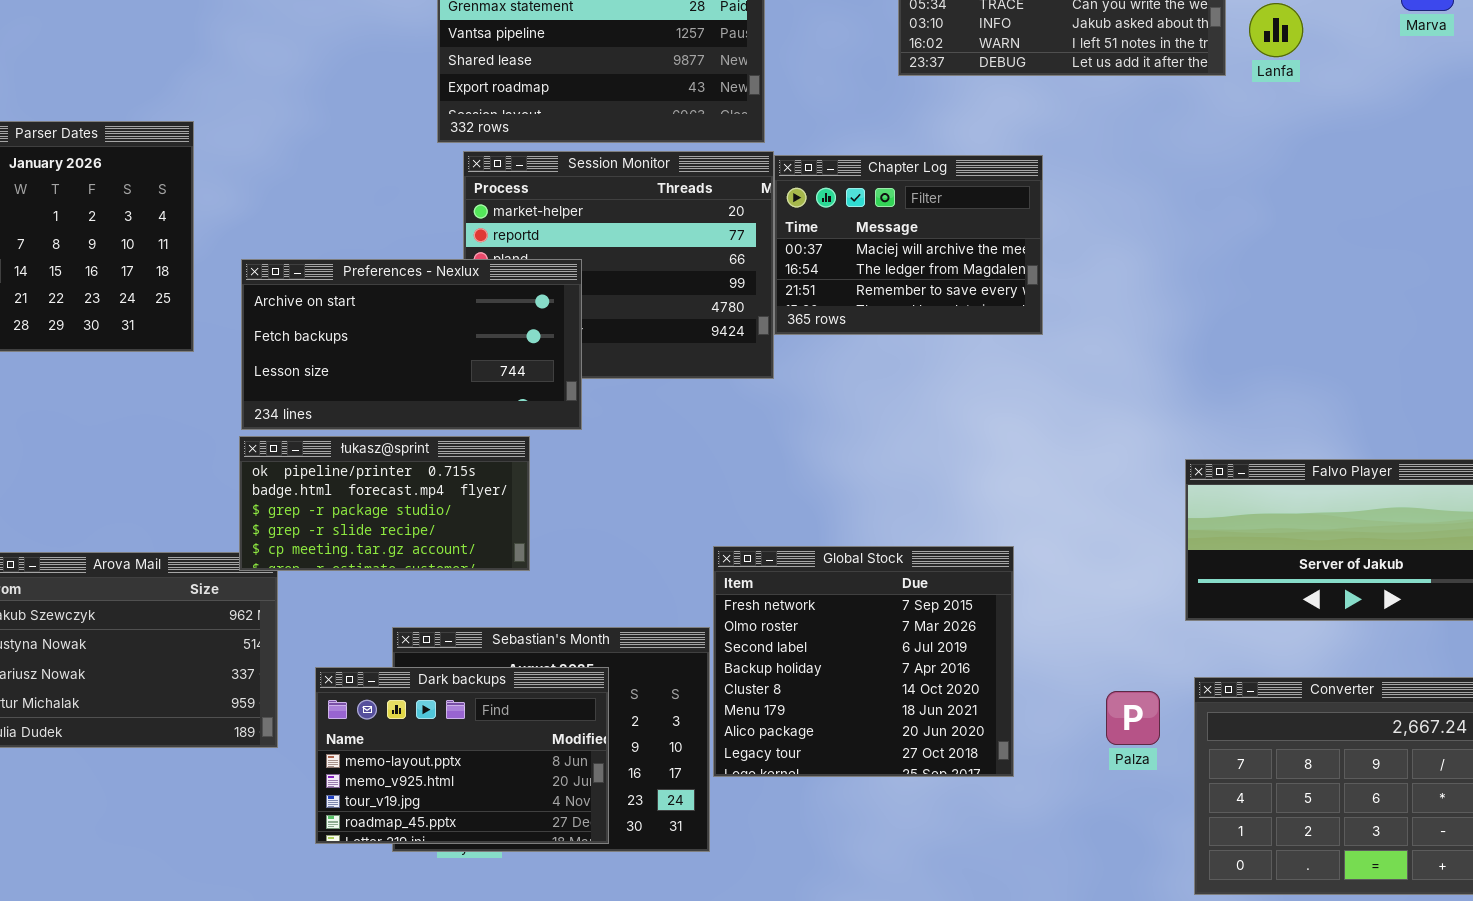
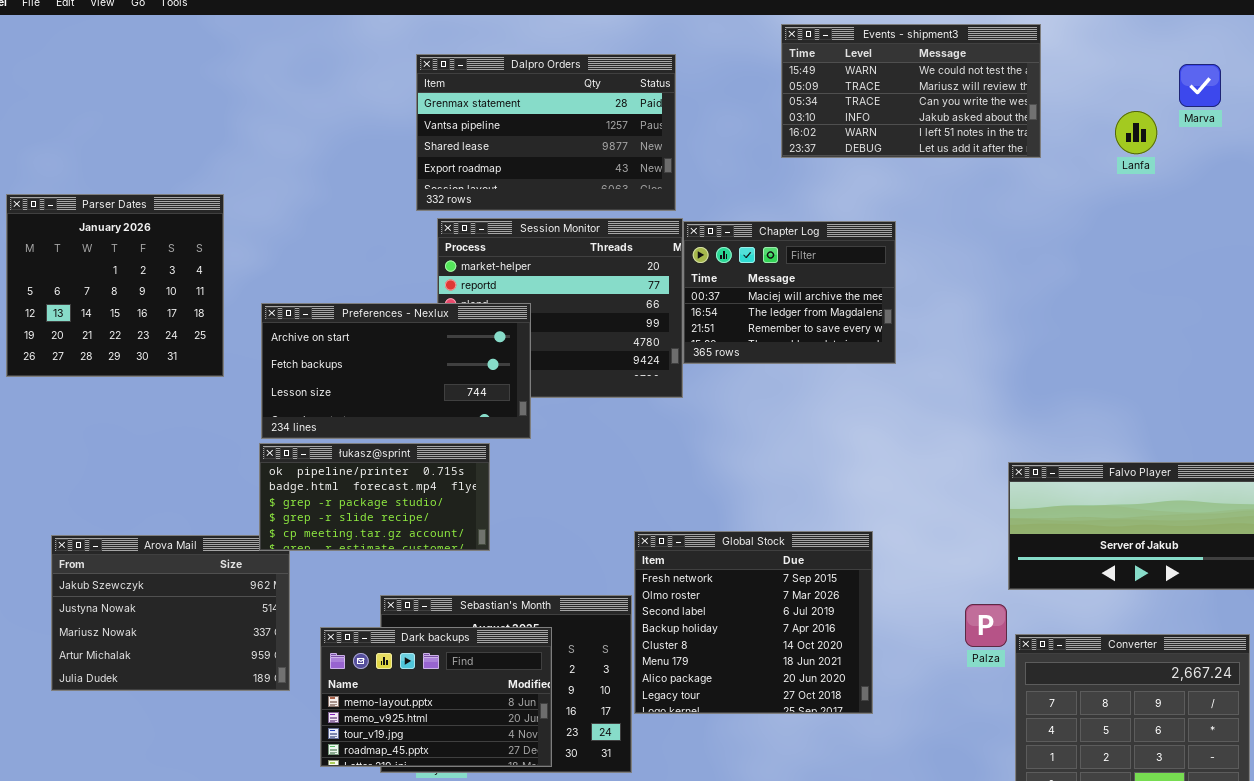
Lanfa: [1249,3,1303,57] -> [1115,111,1157,154], moved
Palza: [1106,691,1160,745] -> [965,604,1007,647], moved

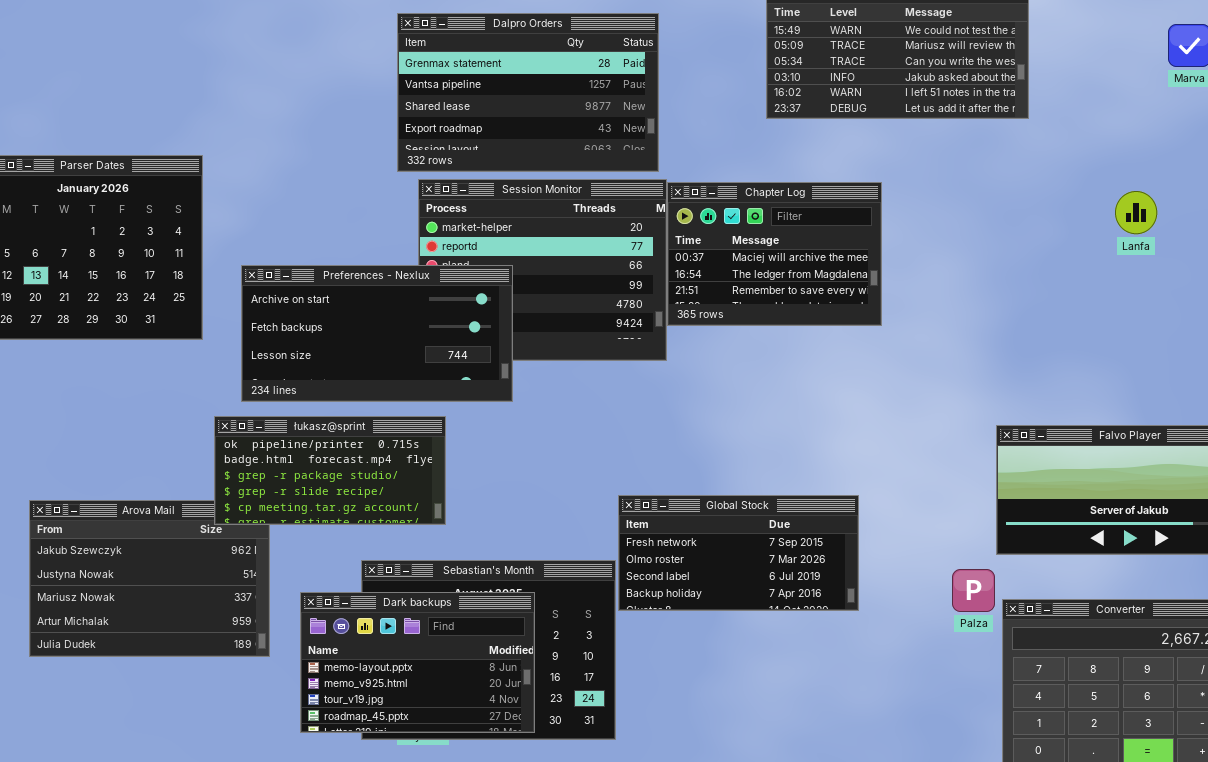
Lanfa: [1115,111,1157,154] -> [1115,191,1157,234], moved
łukasz@sprint: [259,443,490,551] -> [214,416,446,525], moved
Global Stock: [634,531,873,714] -> [618,495,859,611], resized

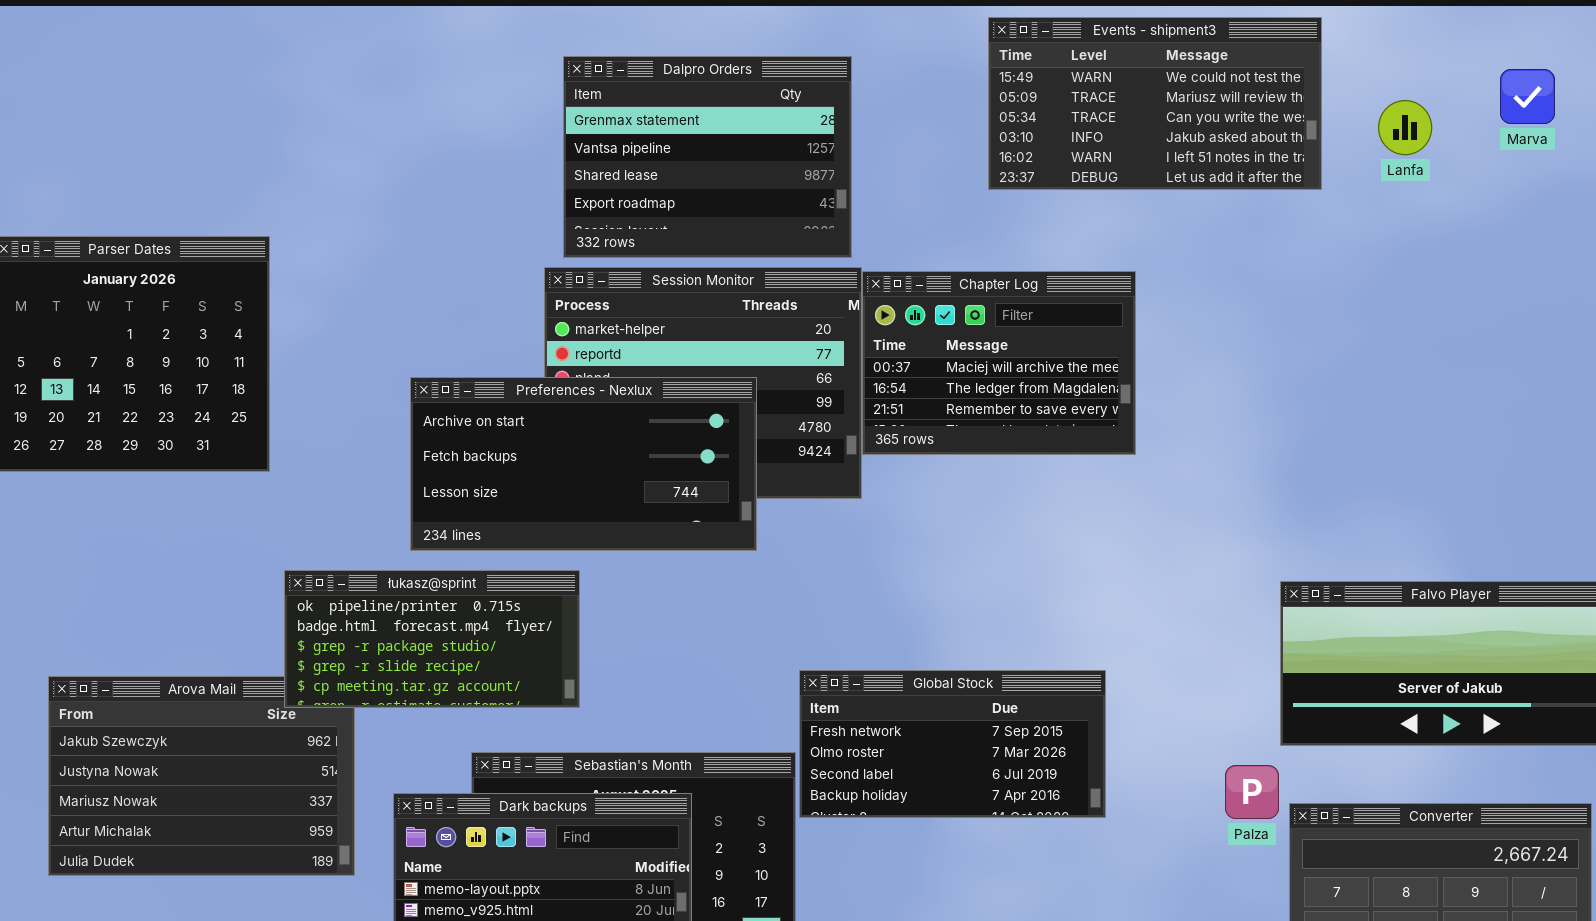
Dalpro Orders: [397,13,659,172] -> [563,56,852,258], resized
Lanfa: [1115,191,1157,234] -> [1378,100,1432,155], moved
Preferences - Nexlux: [241,265,513,402] -> [410,377,757,551], moved

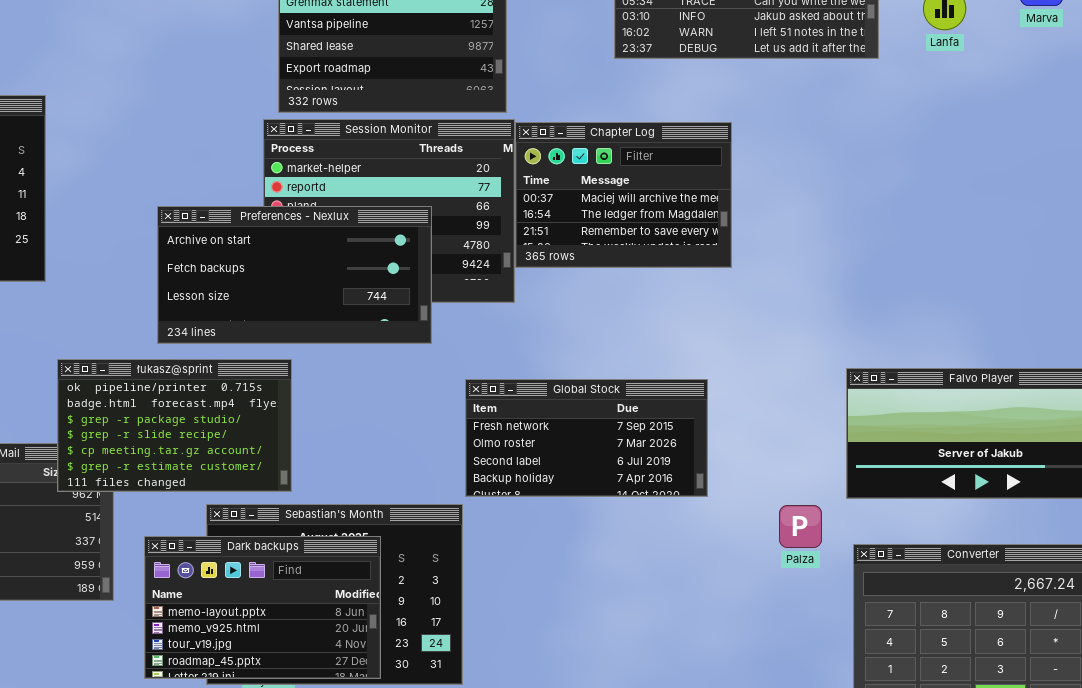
łukasz@sprint: [284,570,580,708] -> [57,359,292,492], resized
Global Stock: [799,670,1106,818] -> [465,379,708,497], moved
Palza: [1225,765,1279,819] -> [779,505,822,548], moved

